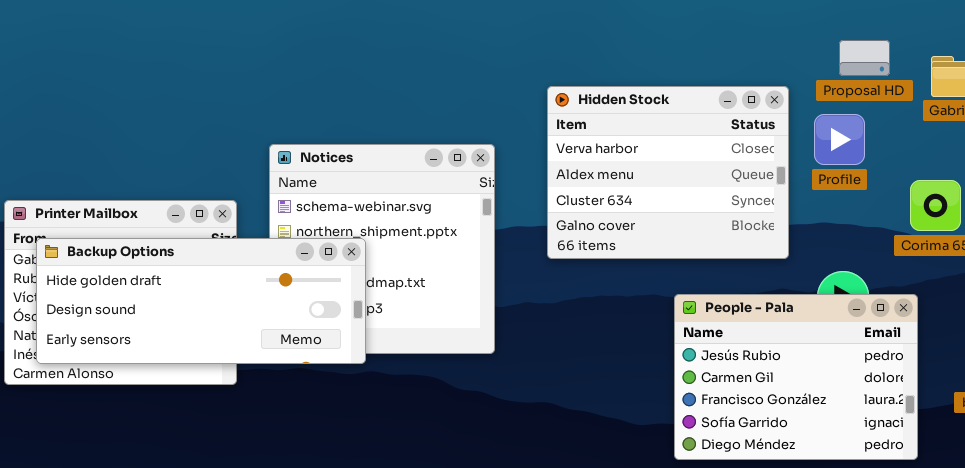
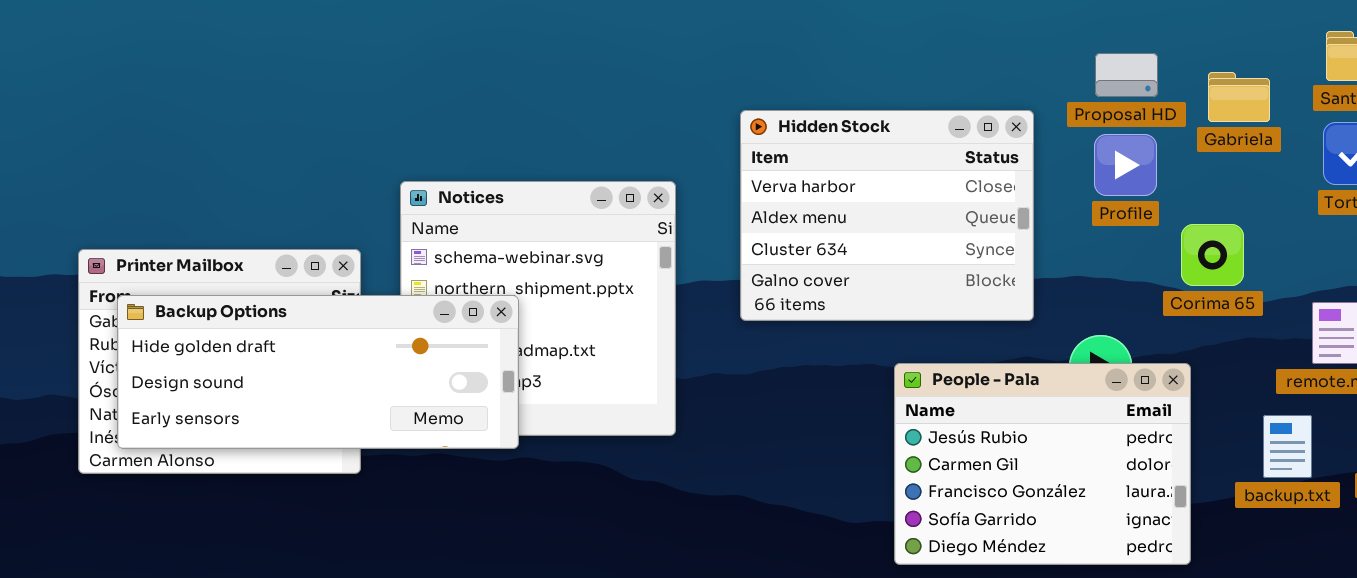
Profile: [814,114,865,165] -> [1094,134,1157,196], moved

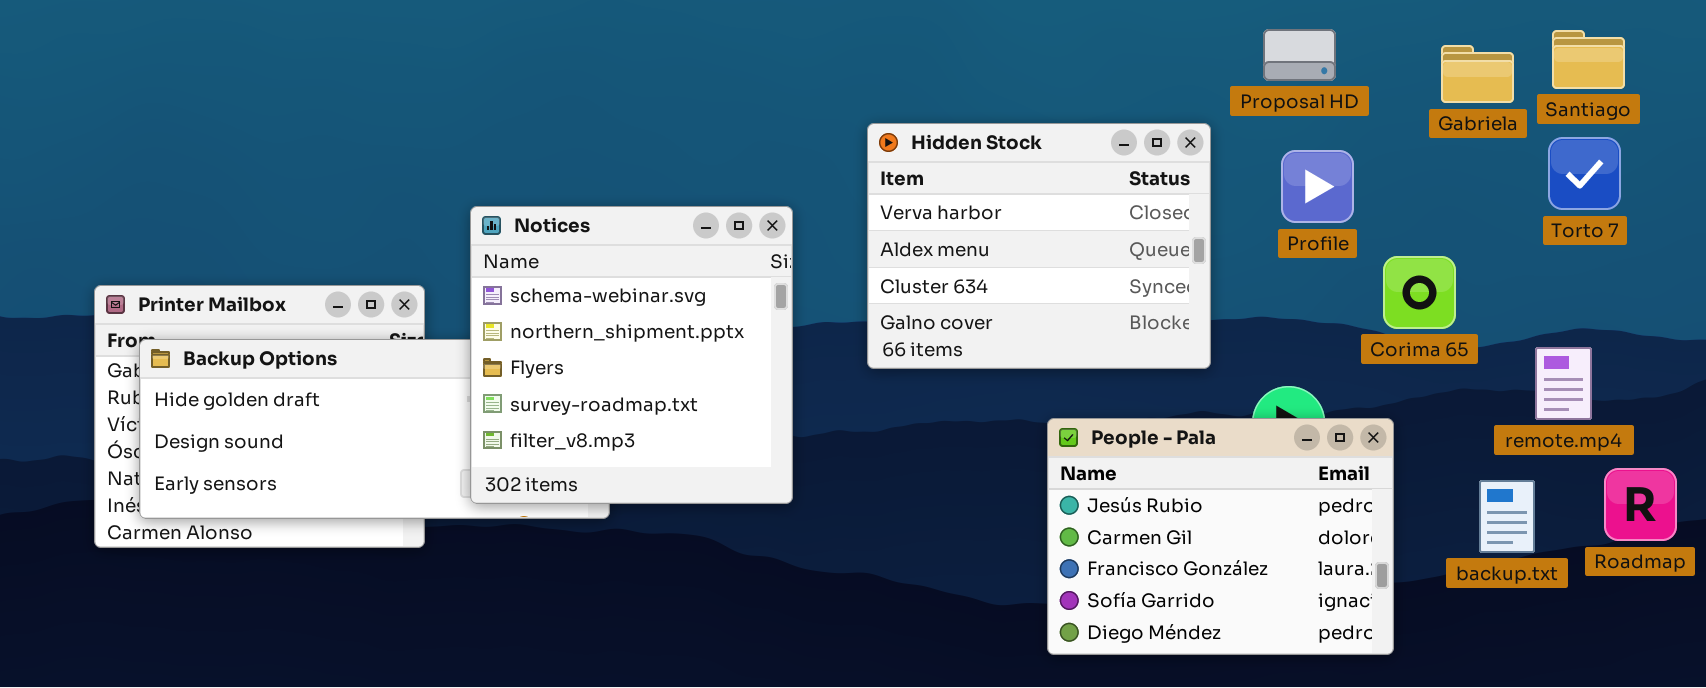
Proposal HD: [1095,53,1158,97] -> [1263,29,1336,81], moved
Gabriela: [1208,72,1270,122] -> [1441,45,1514,103], moved
Notices: [400,181,676,436] -> [470,206,793,504], raised

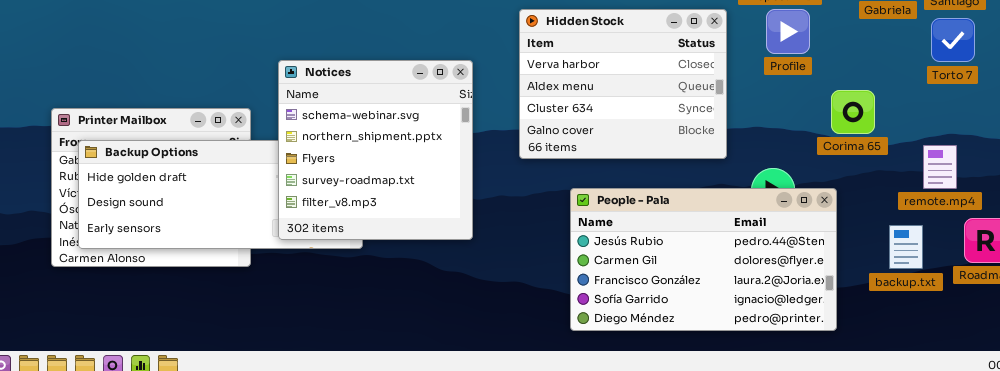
Profile: [1281,150,1354,223] -> [766,9,810,54], moved
People - Pala: [1047,418,1394,655] -> [570,188,837,331], resized

